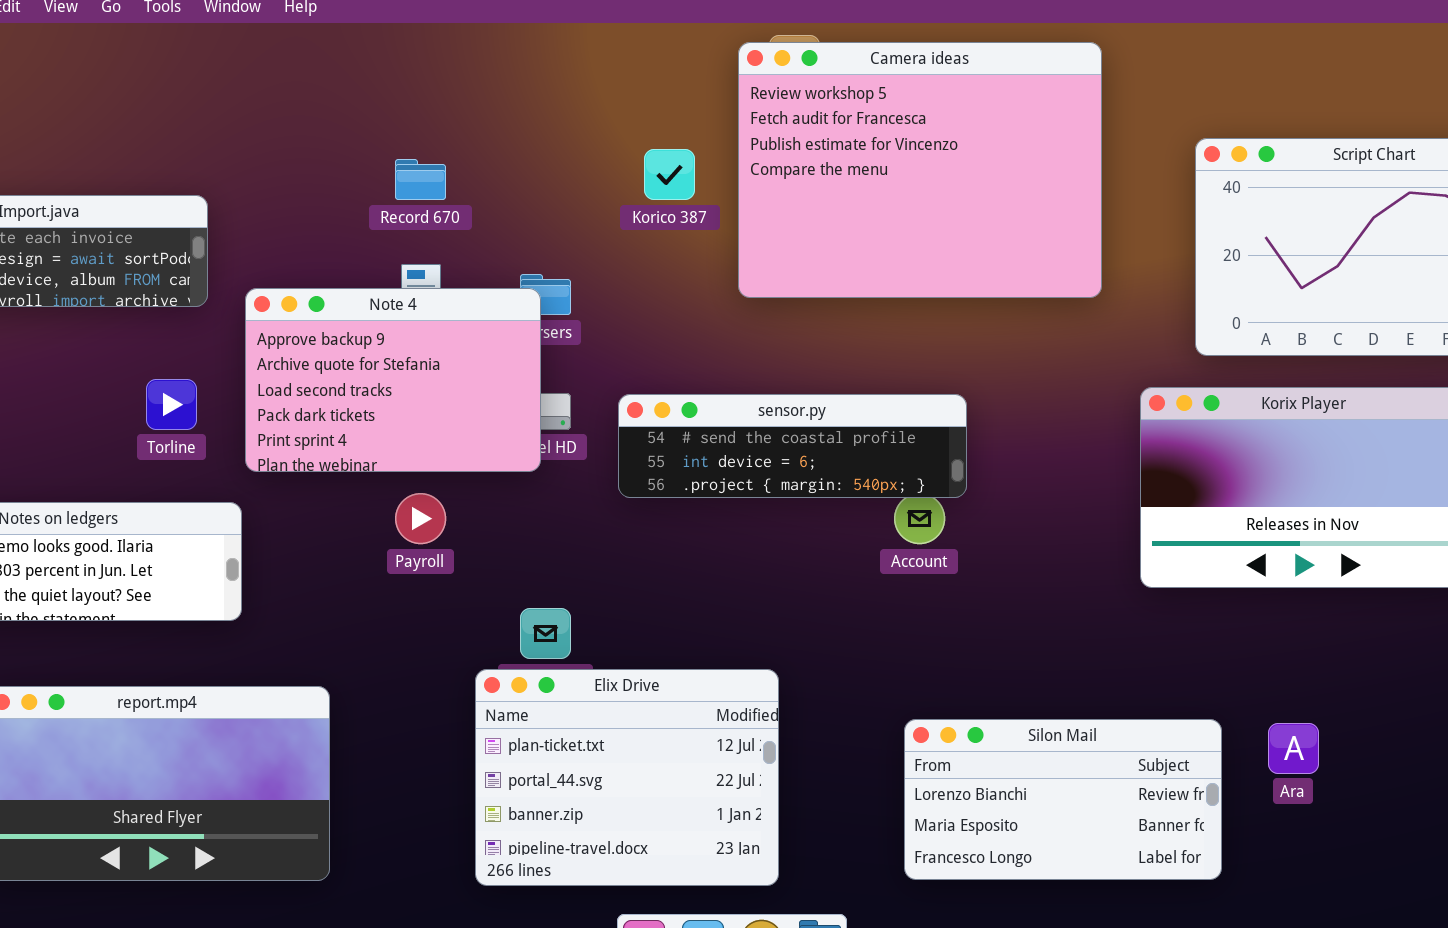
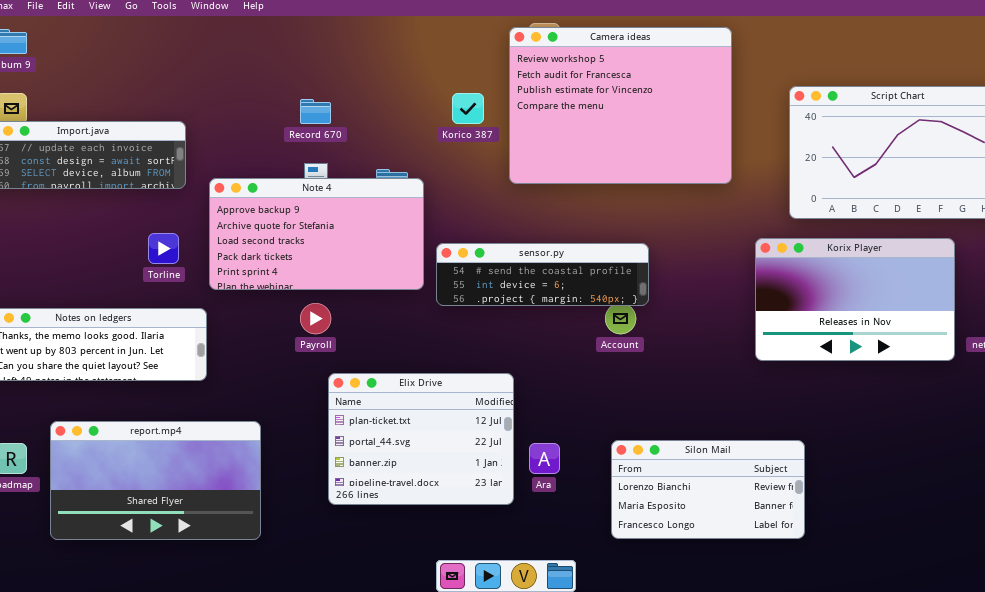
Note 4: [245,288,541,472] -> [209,178,424,290], resized
Elix Drive: [475,669,779,886] -> [328,373,514,505], moved
Ara: [1268,723,1319,774] -> [529,443,560,474], moved

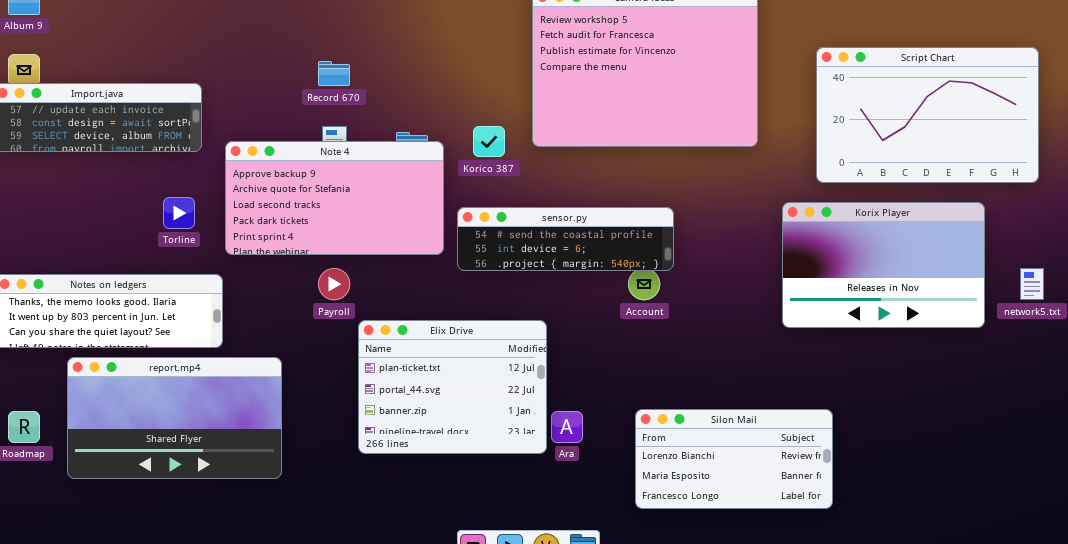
Korico 387: [452,93,484,124] -> [473,126,505,157], moved
Elix Drive: [328,373,514,505] -> [358,320,547,454], moved
report.mp4: [50,421,261,540] -> [67,357,282,479], moved

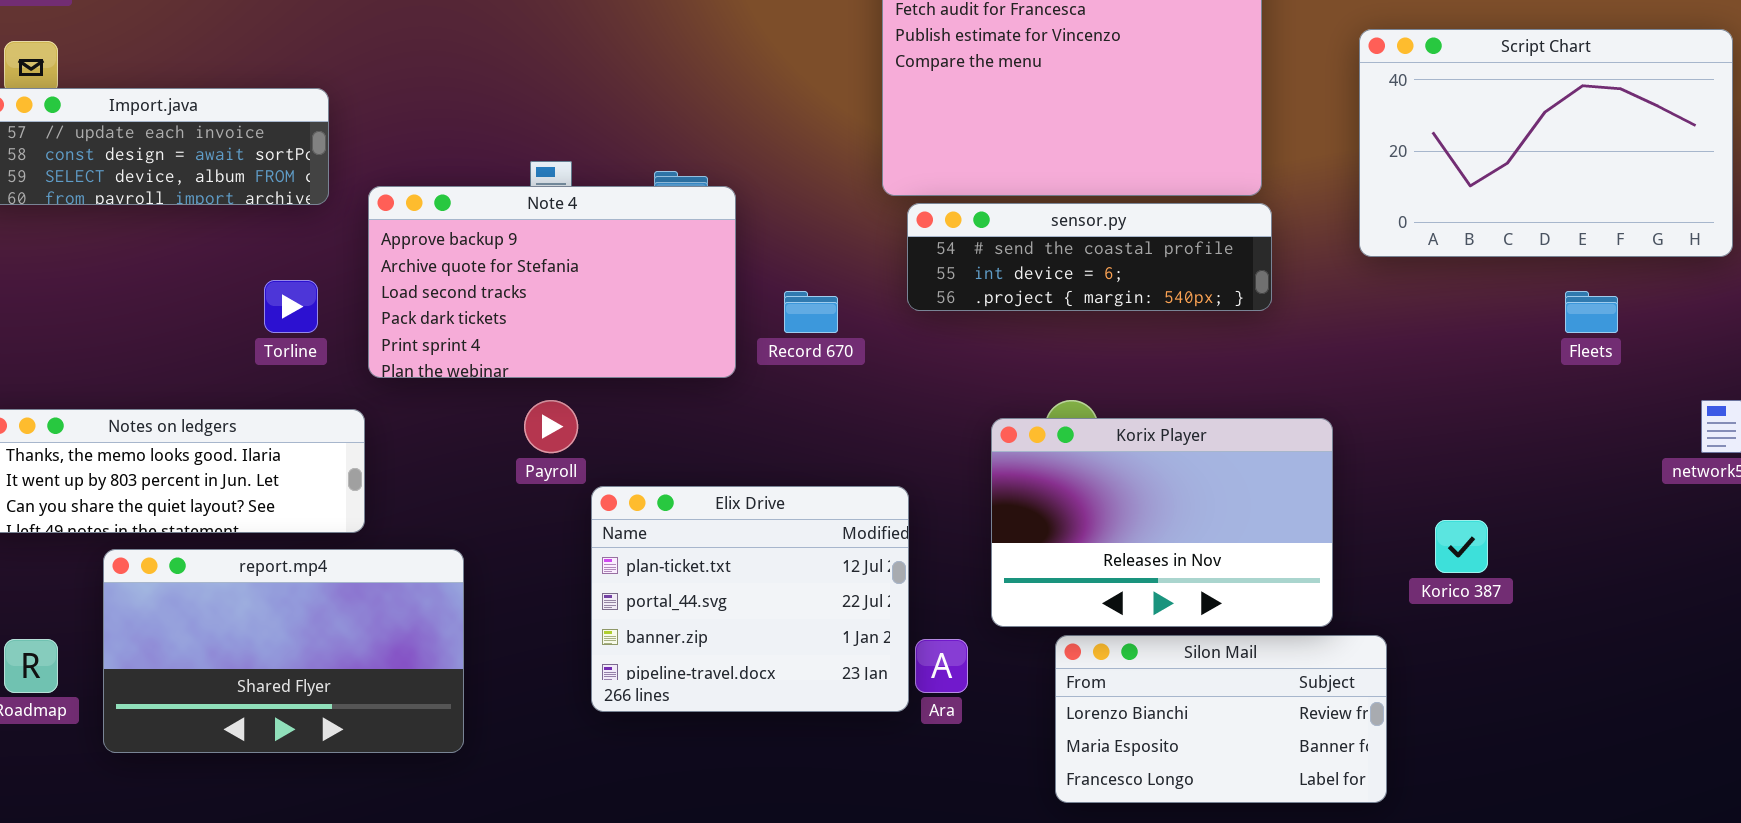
Record 670: [318,61,350,86] -> [784,291,838,333], moved
Korico 387: [473,126,505,157] -> [1435,520,1488,573], moved
Korix Player: [782,202,985,328] -> [991,418,1333,627], moved
sensor.py: [457,207,674,271] -> [907,203,1272,311], moved

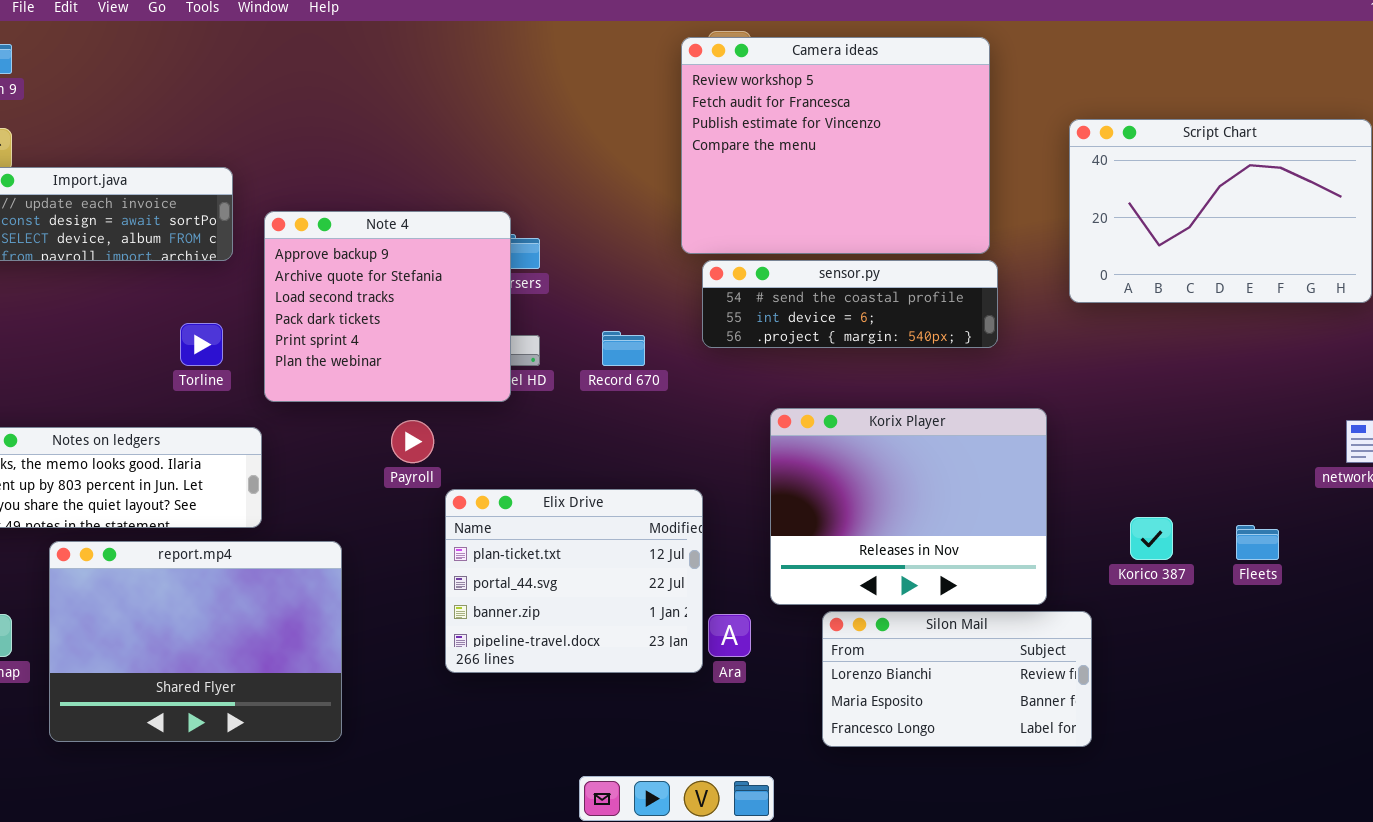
Note 4: [368,186,736,378] -> [264,211,511,402], resized
Fleets: [1565,291,1618,333] -> [1236,525,1279,560], moved
Korix Player: [991,418,1333,627] -> [770,408,1047,605], resized
report.mp4: [103,549,464,753] -> [49,541,342,742], resized

